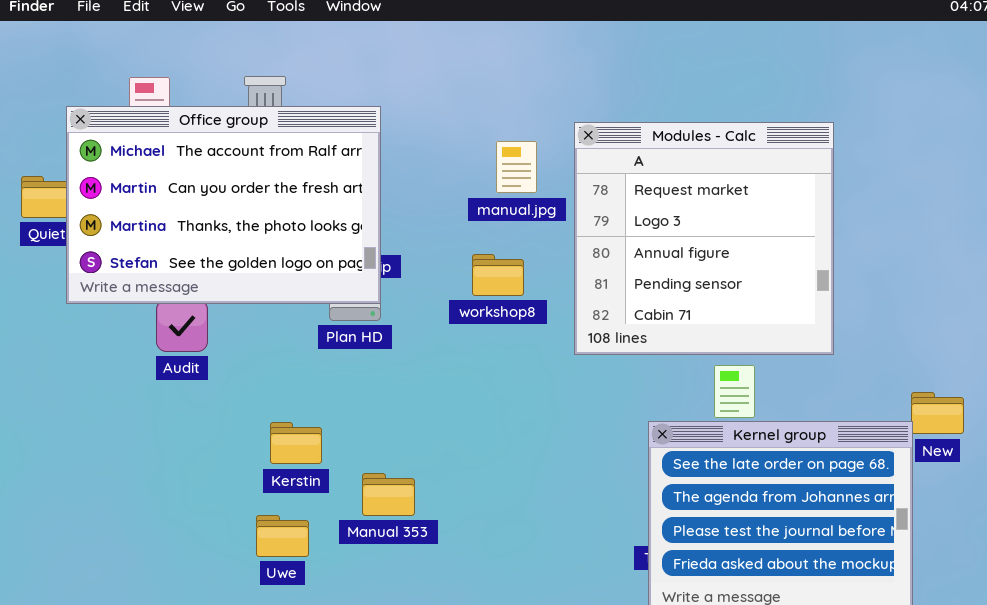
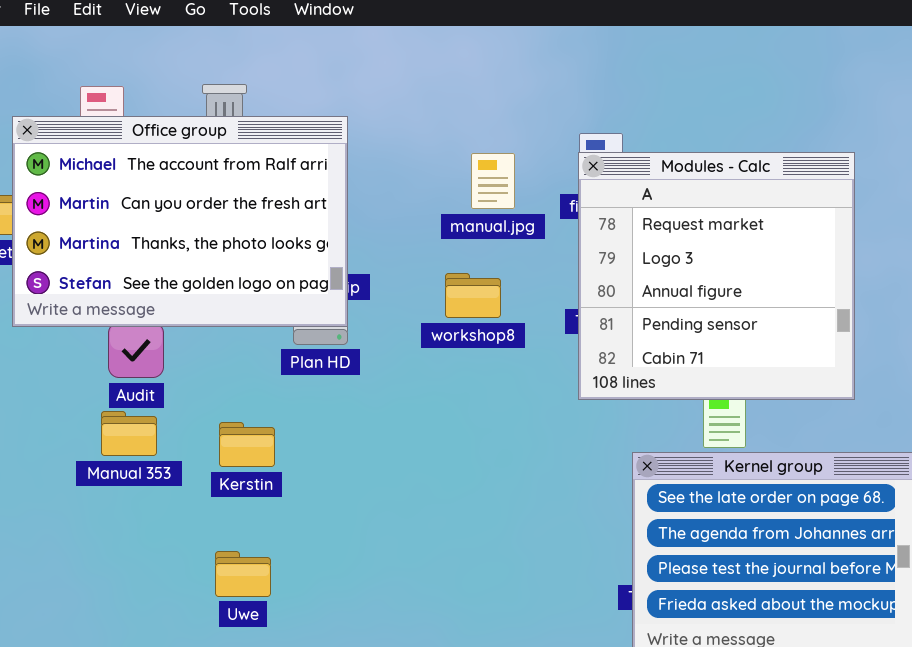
Modules - Calc: [574,122,834,355] -> [578,152,855,400], moved
Kerstin: [270,422,322,464] -> [219,422,275,467], moved
Manual 353: [362,473,415,516] -> [101,411,157,456], moved

